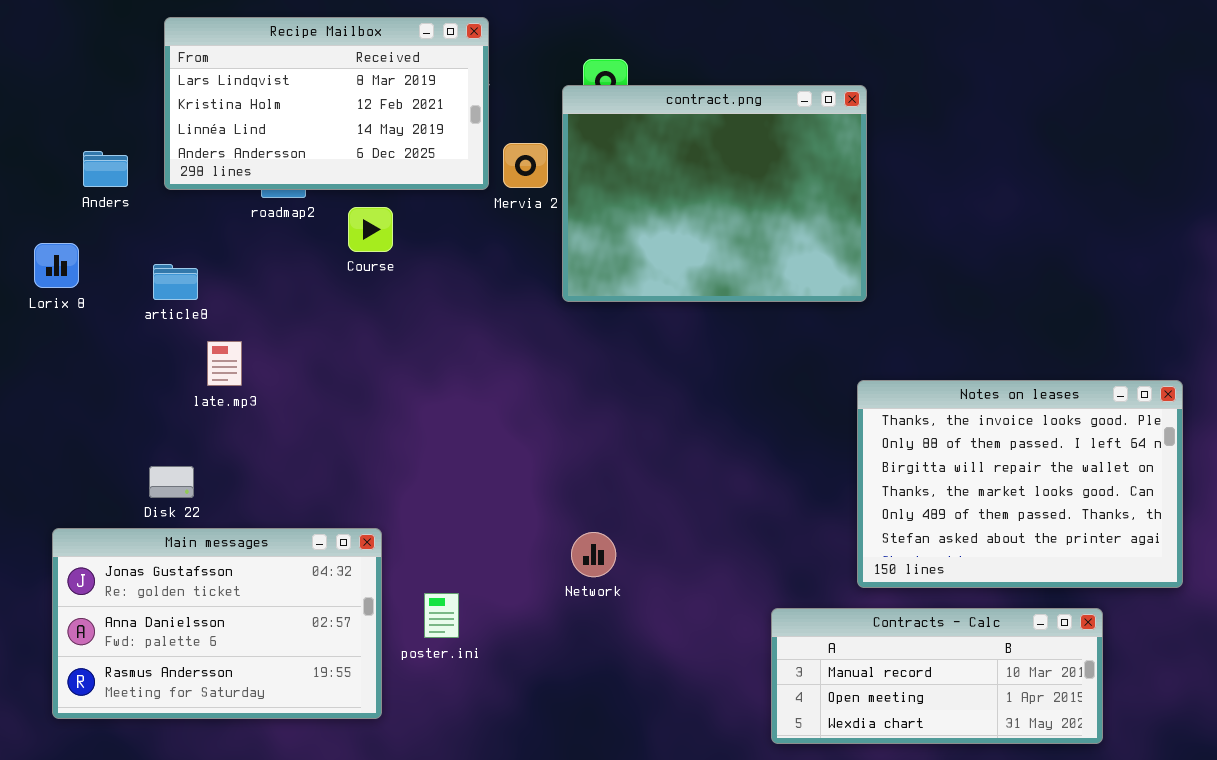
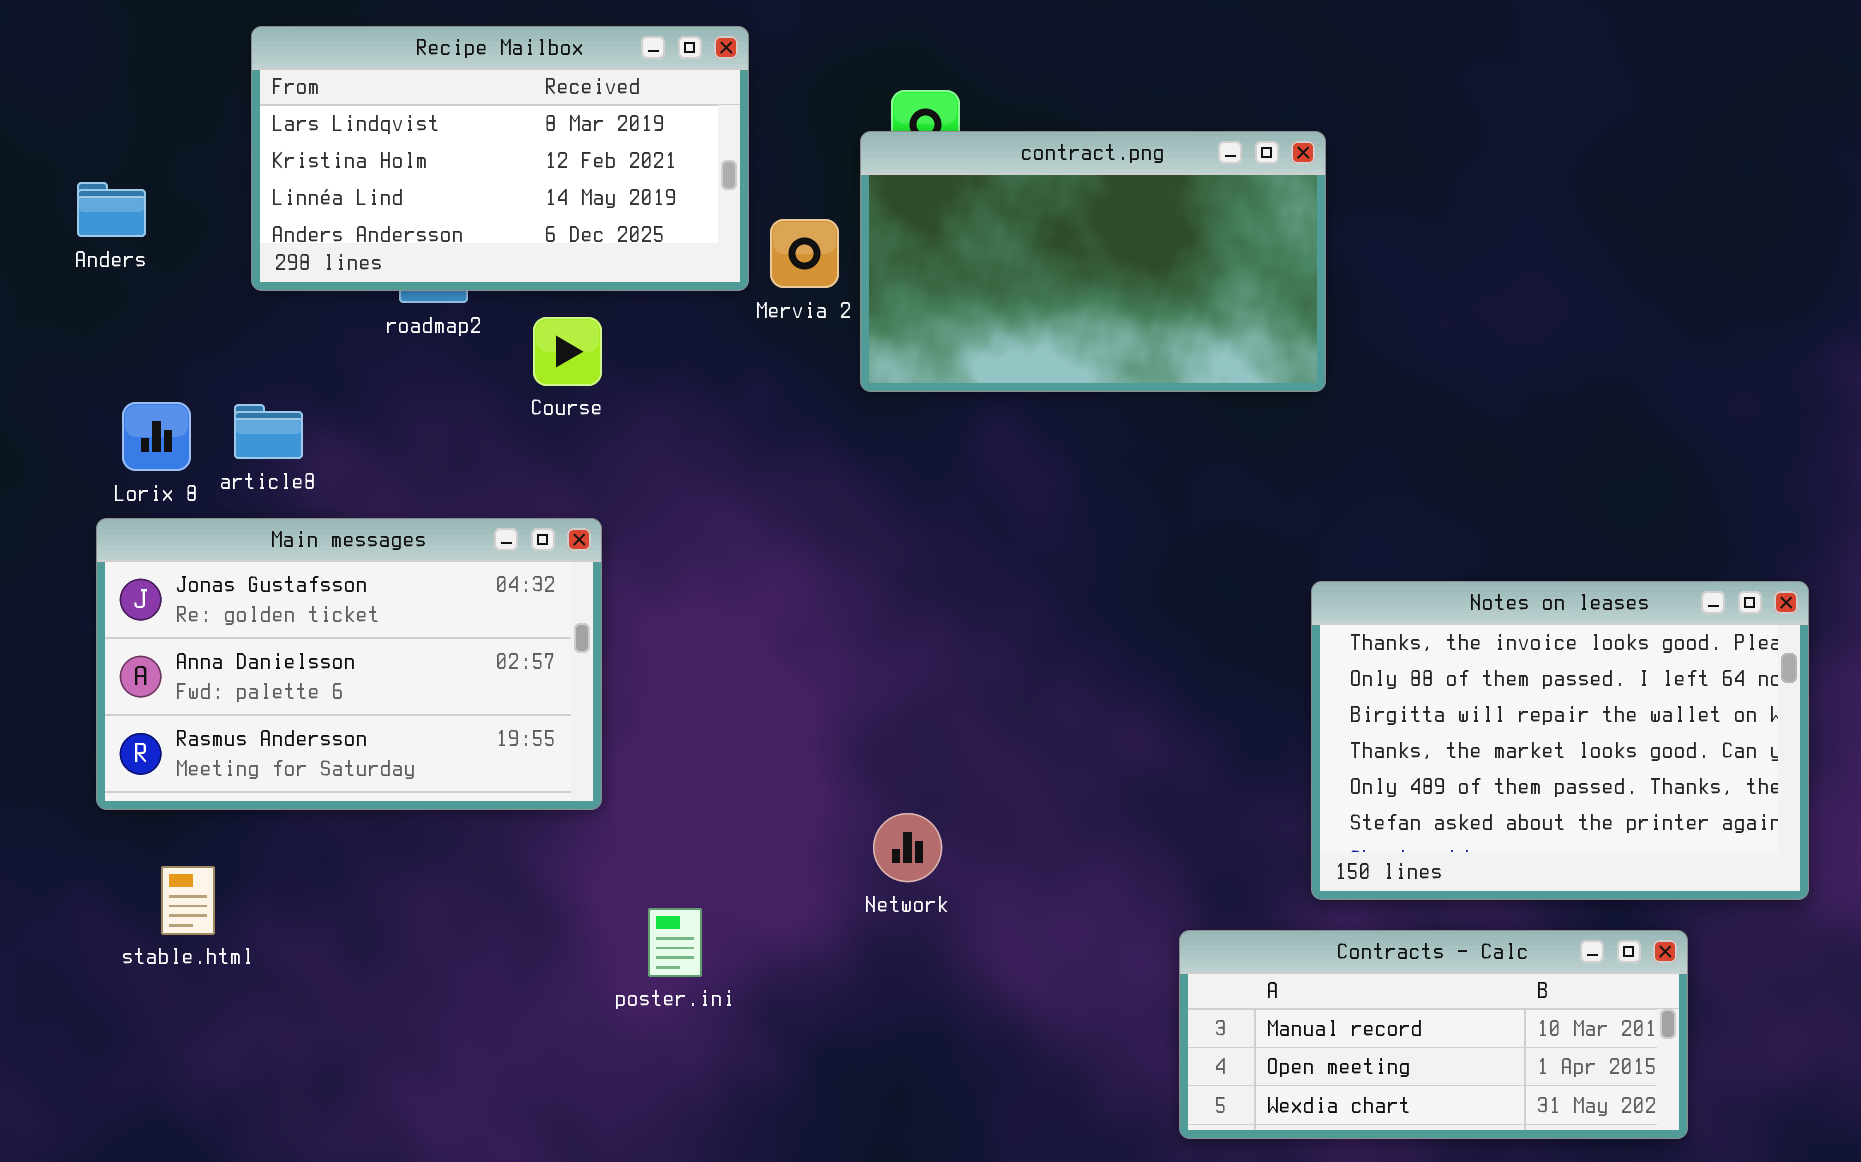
contract.png: [562,85,867,302] -> [860,131,1326,392], resized
Anders: [83,151,128,187] -> [77,182,146,237], moved
Lorix 8: [34,243,79,288] -> [122,402,191,471], moved
Main messages: [52,528,382,719] -> [96,518,602,810], moved

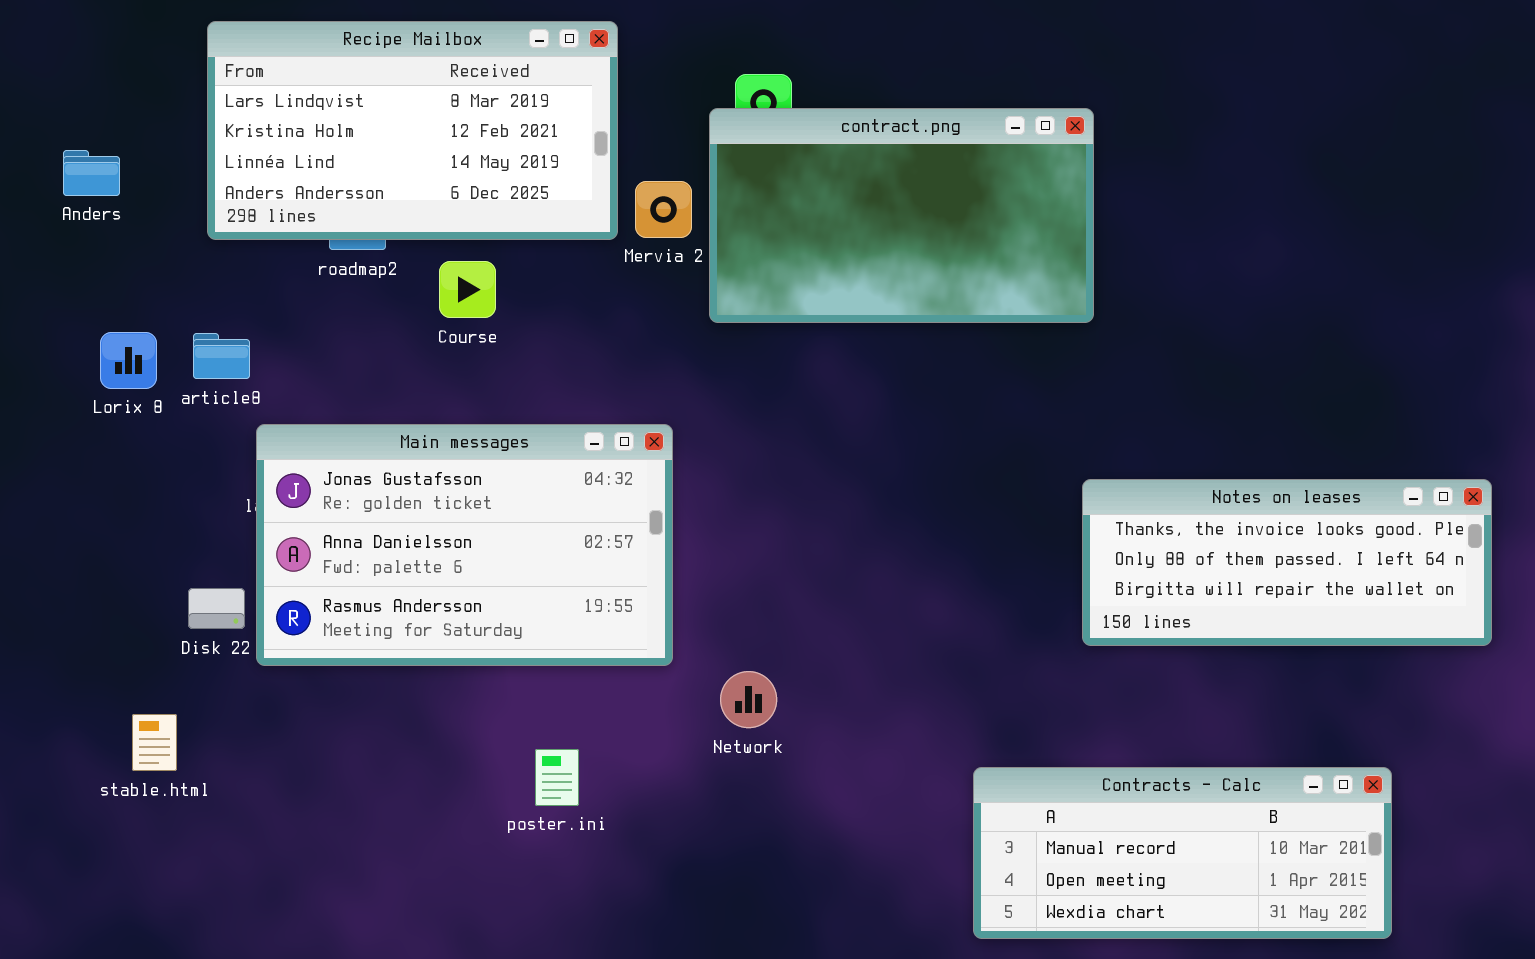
Main messages: [96,518,602,810] -> [256,424,673,666], moved
Notes on leases: [1311,581,1809,900] -> [1082,479,1492,646], resized

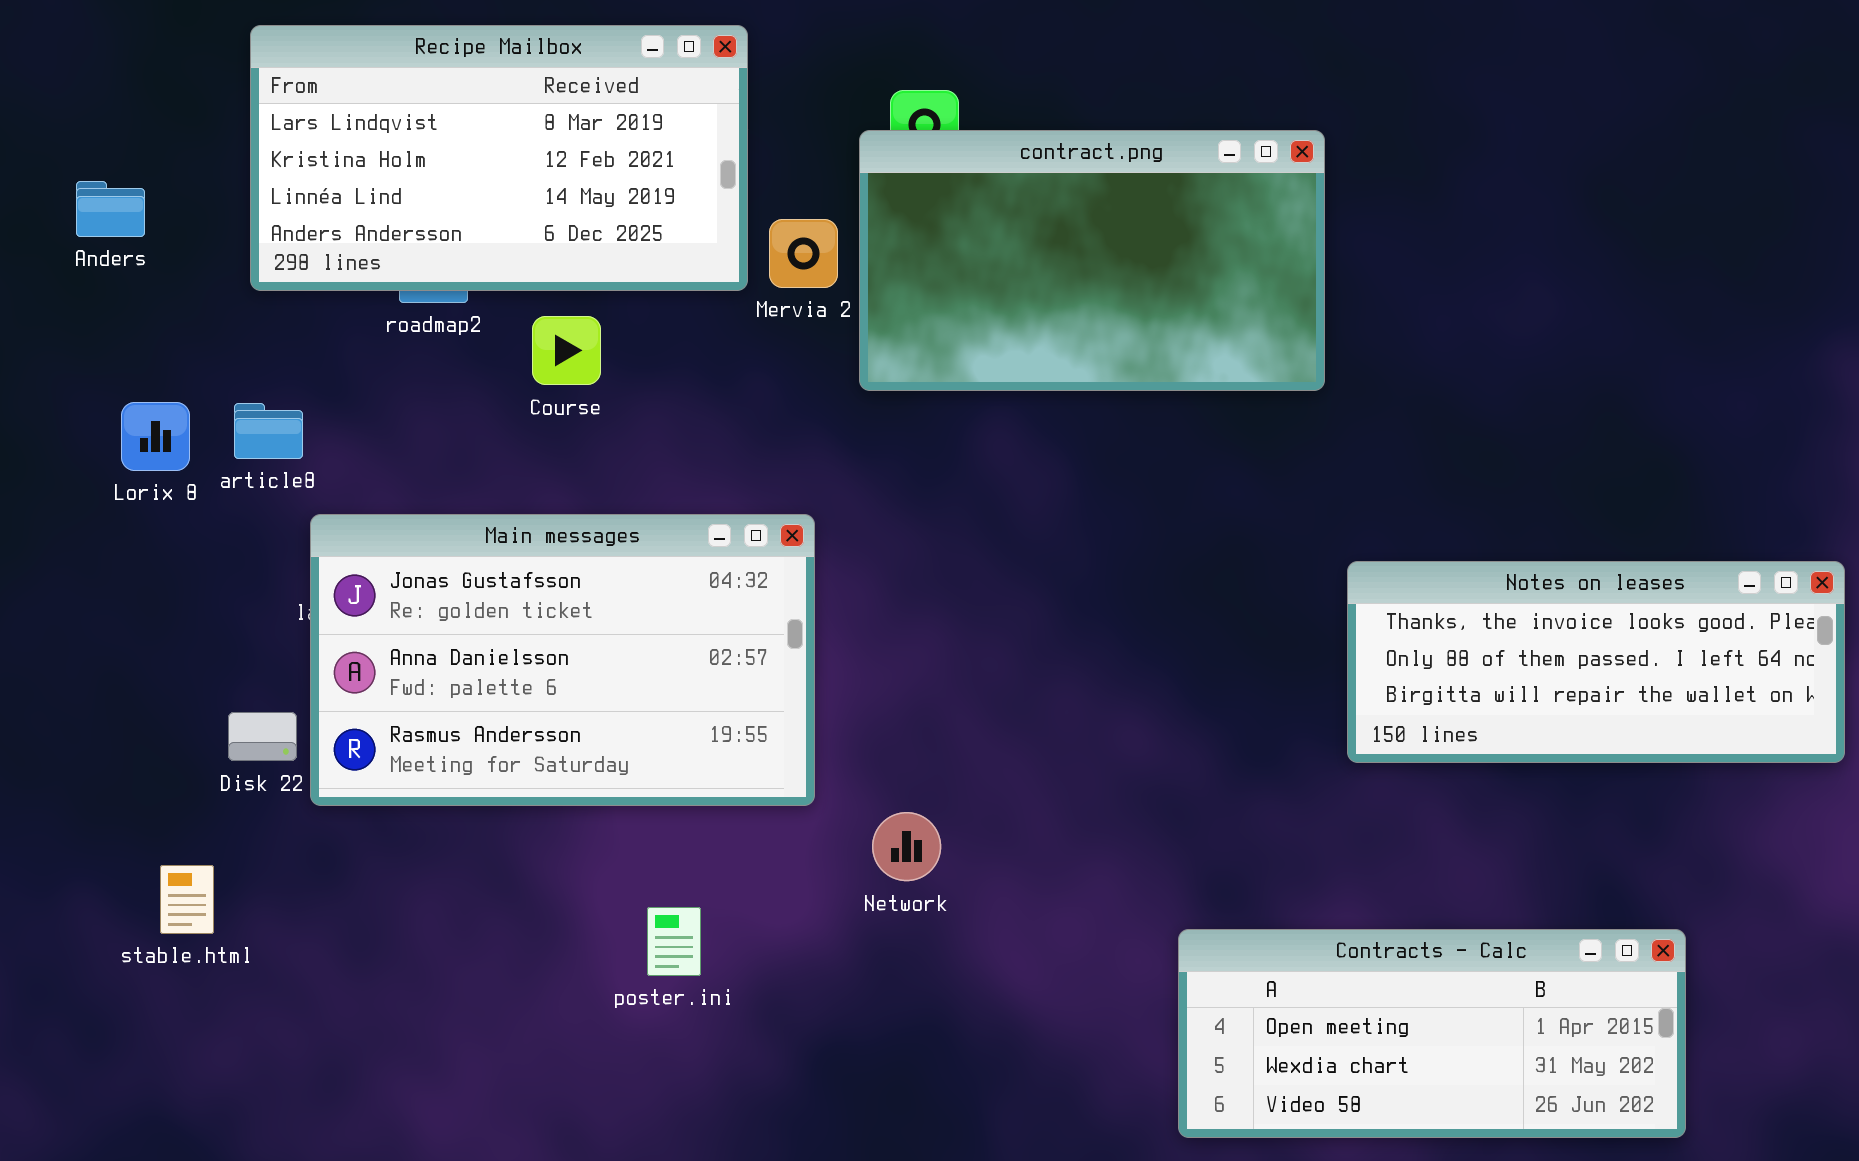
Notes on leases: [1082,479,1492,646] -> [1347,561,1845,763], moved
Contracts - Calc: [973,767,1392,939] -> [1178,929,1686,1138], scrolled down 1 row

